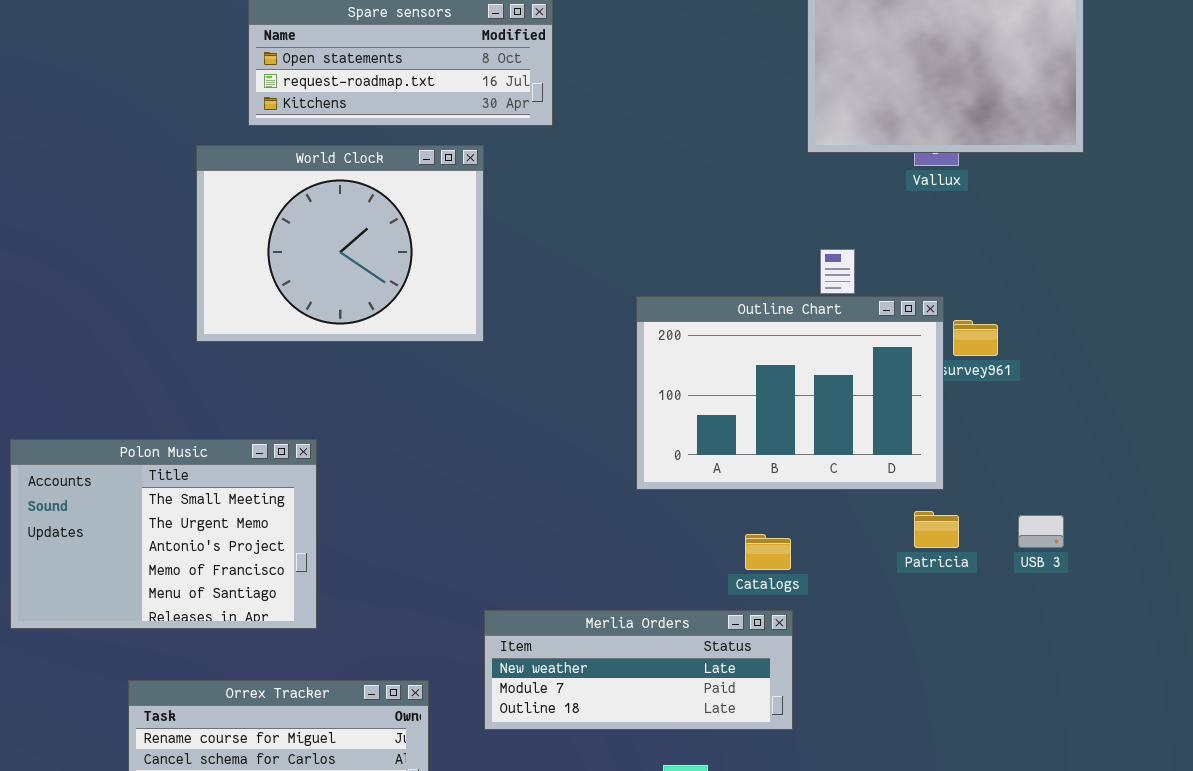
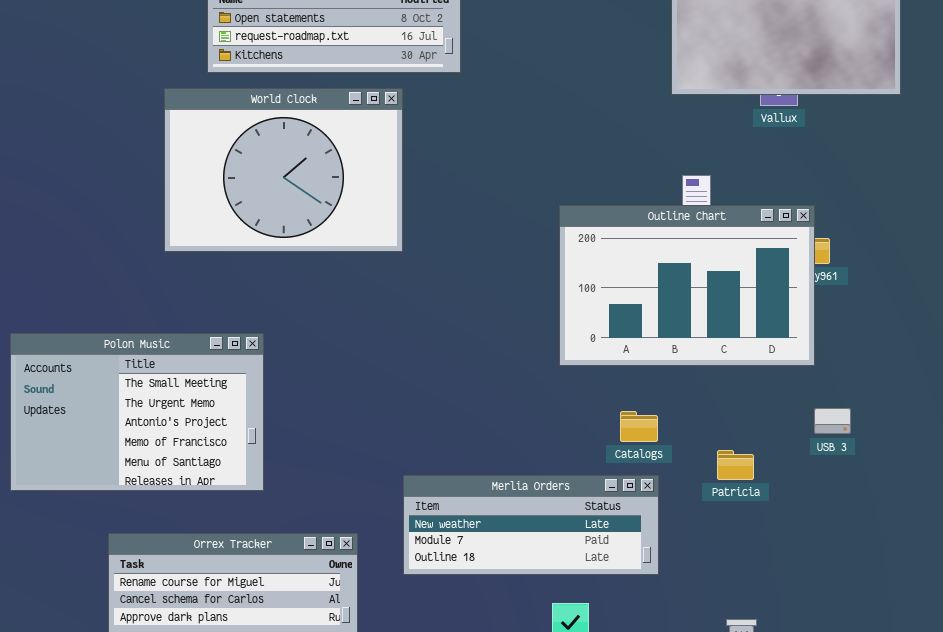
Outline Chart: [636,296,944,490] -> [559,205,815,366], moved
Patricia: [914,511,959,548] -> [717,450,754,480], moved
USB 3: [1018,515,1064,548] -> [814,408,851,434], moved

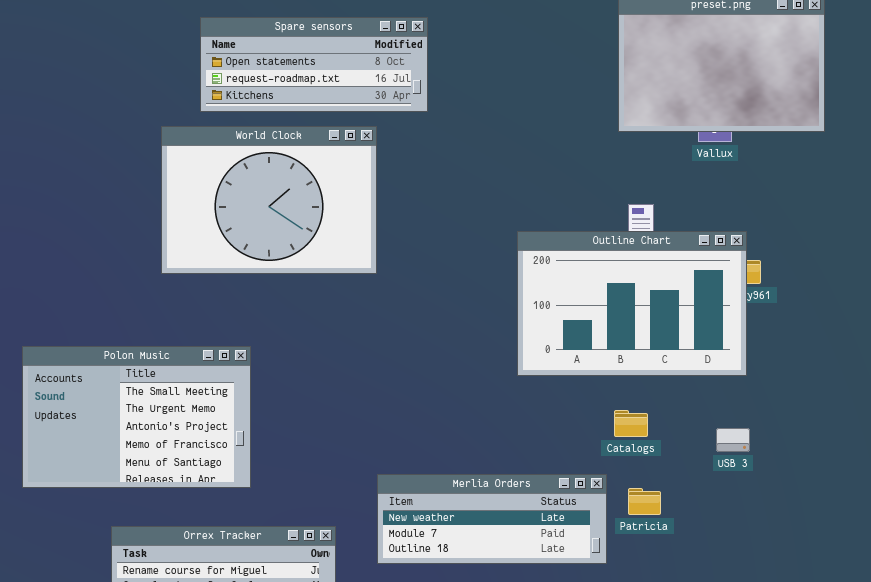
USB 3: [814,408,851,434] -> [716,428,750,452], moved
Catalogs: [620,411,658,442] -> [614,410,648,437], moved
Patricia: [717,450,754,480] -> [628,488,661,515], moved

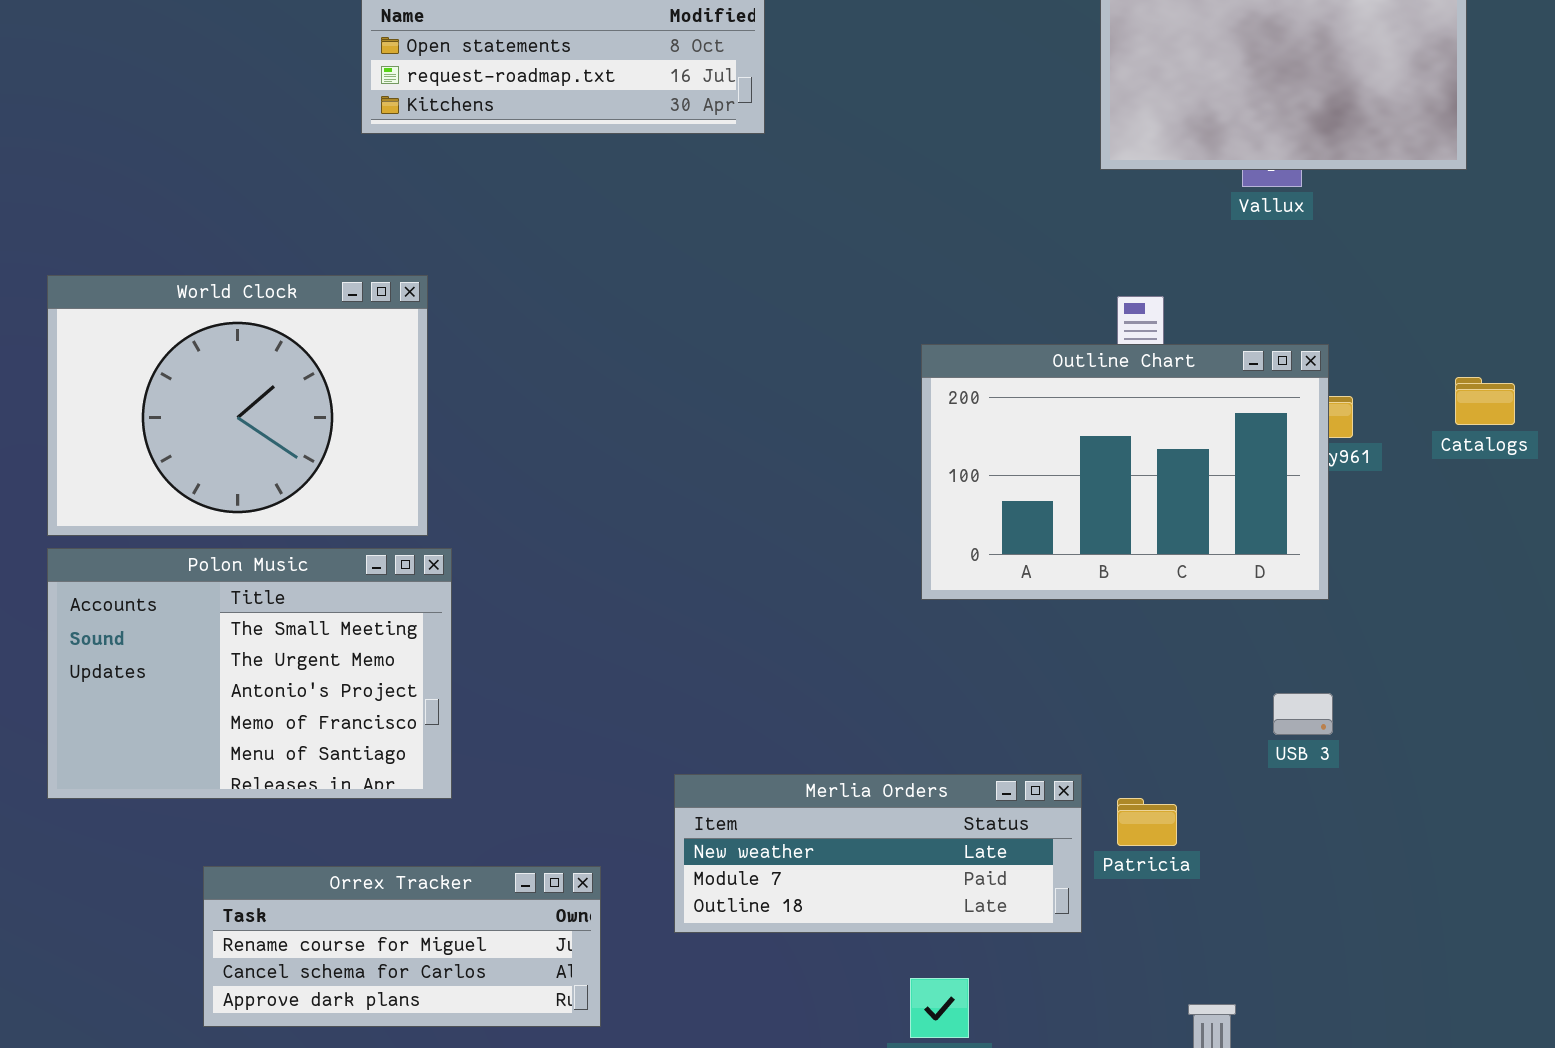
World Clock: [161,126,377,274] -> [47,275,428,536], moved
Catalogs: [614,410,648,437] -> [1455,377,1515,425], moved

